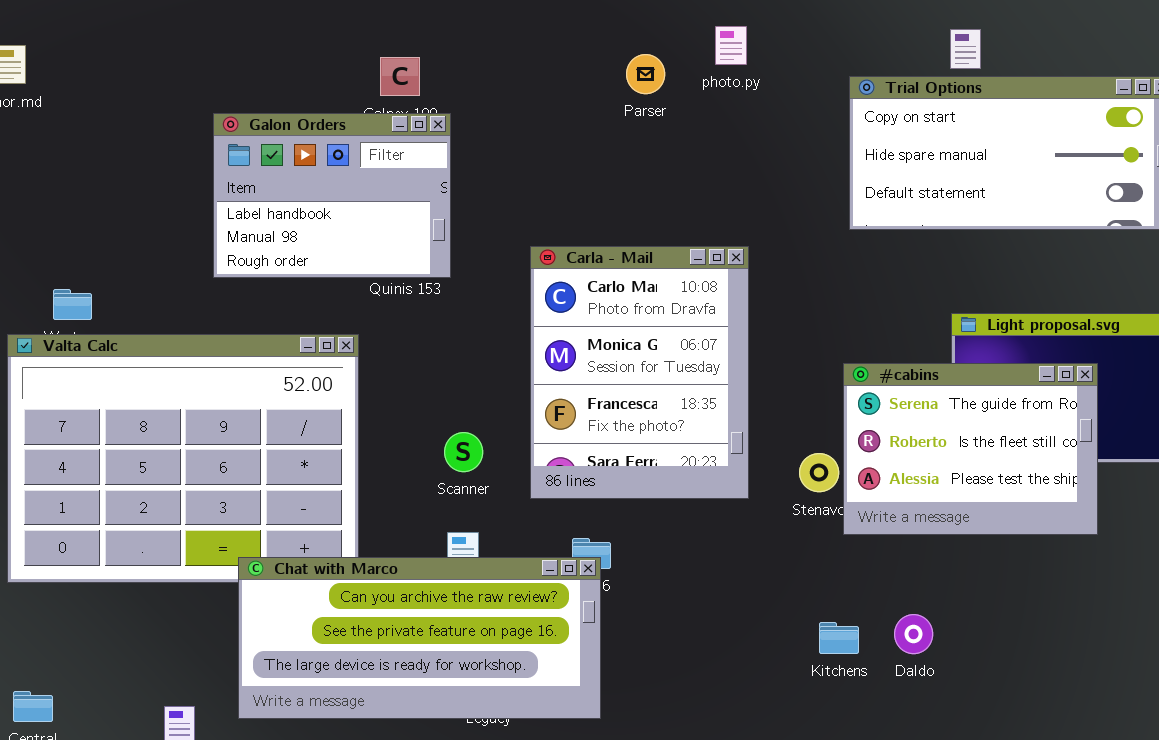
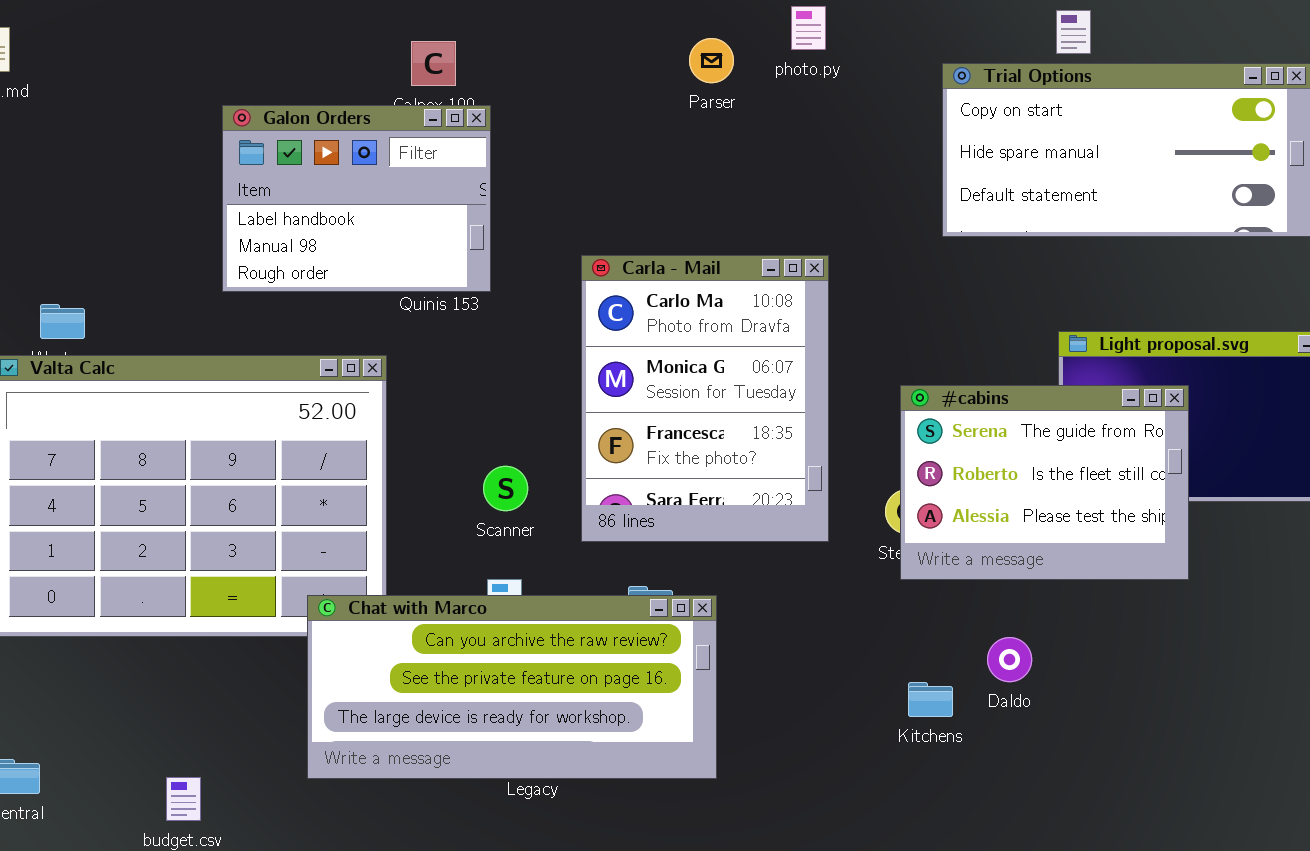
#cabins: [843,363,1098,535] -> [900,385,1189,580], moved
Chat with Marco: [238,557,601,719] -> [307,595,717,779], moved
Daldo: [894,614,933,654] -> [987,637,1032,682], moved

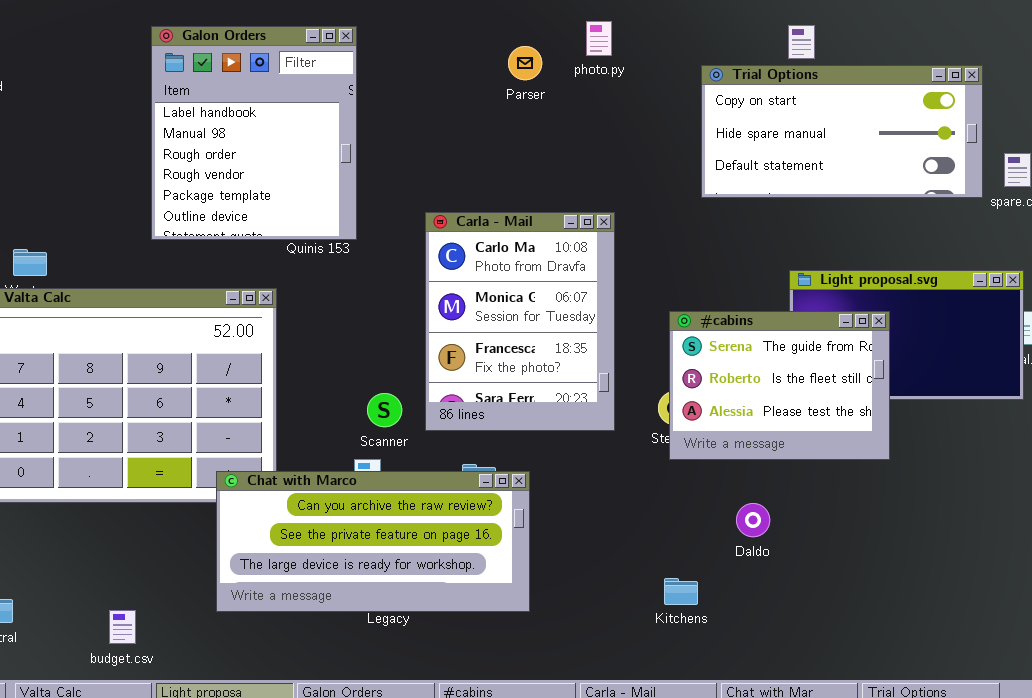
Galon Orders: [222,105,491,292] -> [151,26,357,240], resized
Scanner: [483,466,528,511] -> [367,393,402,427], moved
Kitchens: [908,682,953,717] -> [664,578,698,605], moved

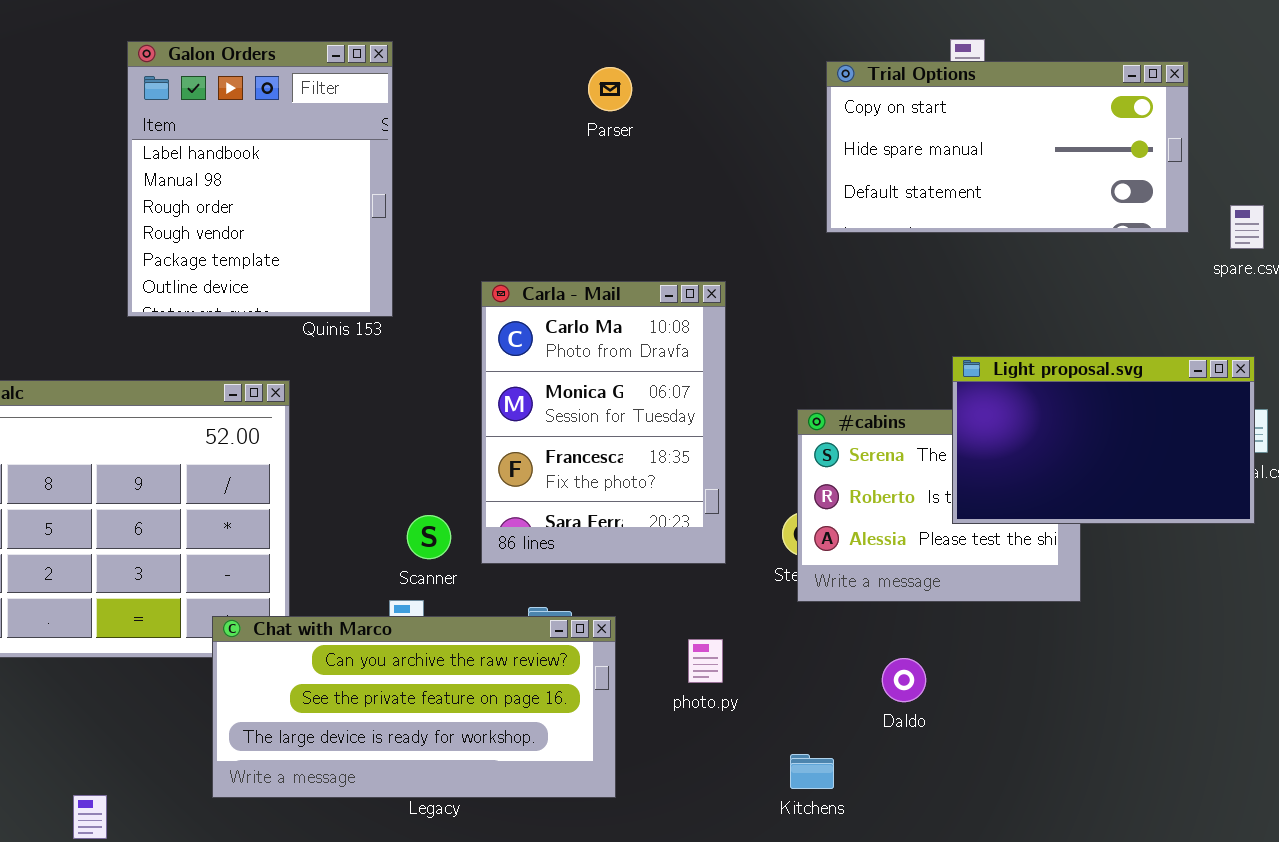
photo.py: [586,21,612,56] -> [688,639,723,683], moved
Trial Options: [701,65,983,198] -> [826,61,1189,233], moved
Light proposal.svg: [789,270,1024,400] -> [952,356,1255,524], raised

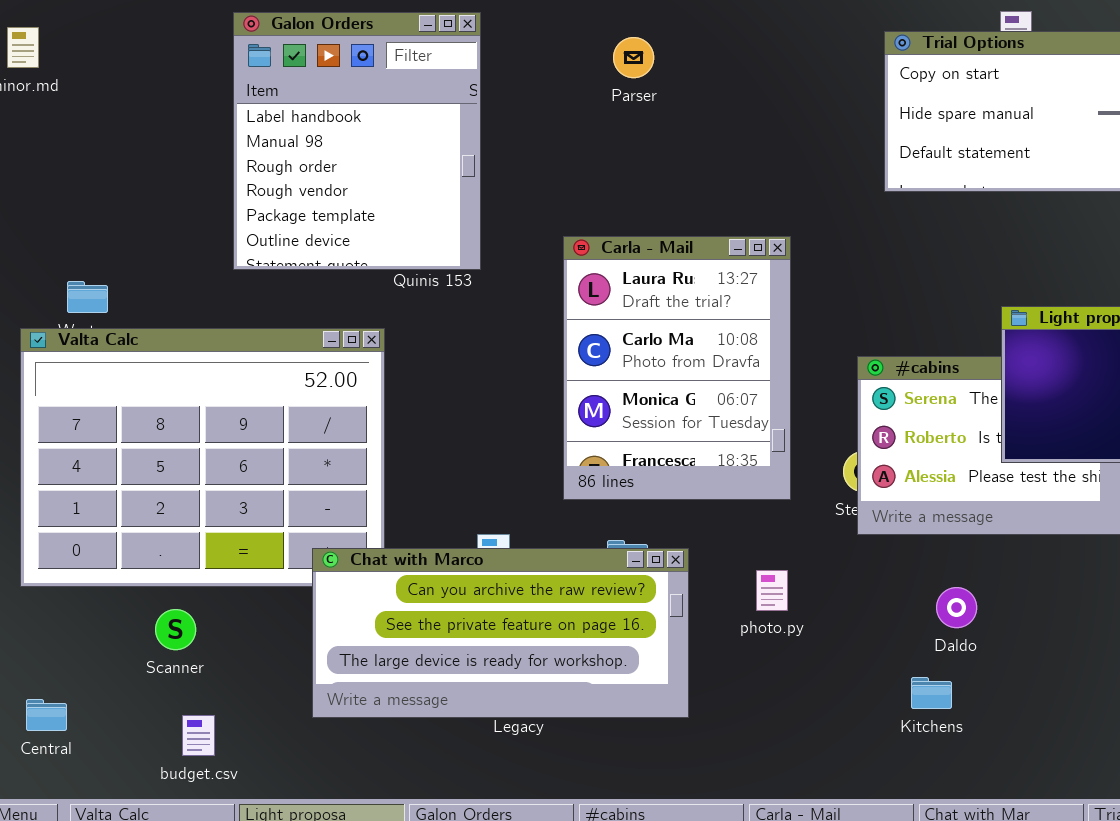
Parser: [588,67,632,111] -> [613,37,654,78], moved
Carla - Mail: [481,281,726,564] -> [563,236,791,500], scrolled up 1 row
Scanner: [407,515,451,559] -> [155,609,196,650], moved
Kitchens: [790,754,834,789] -> [911,677,952,709], moved

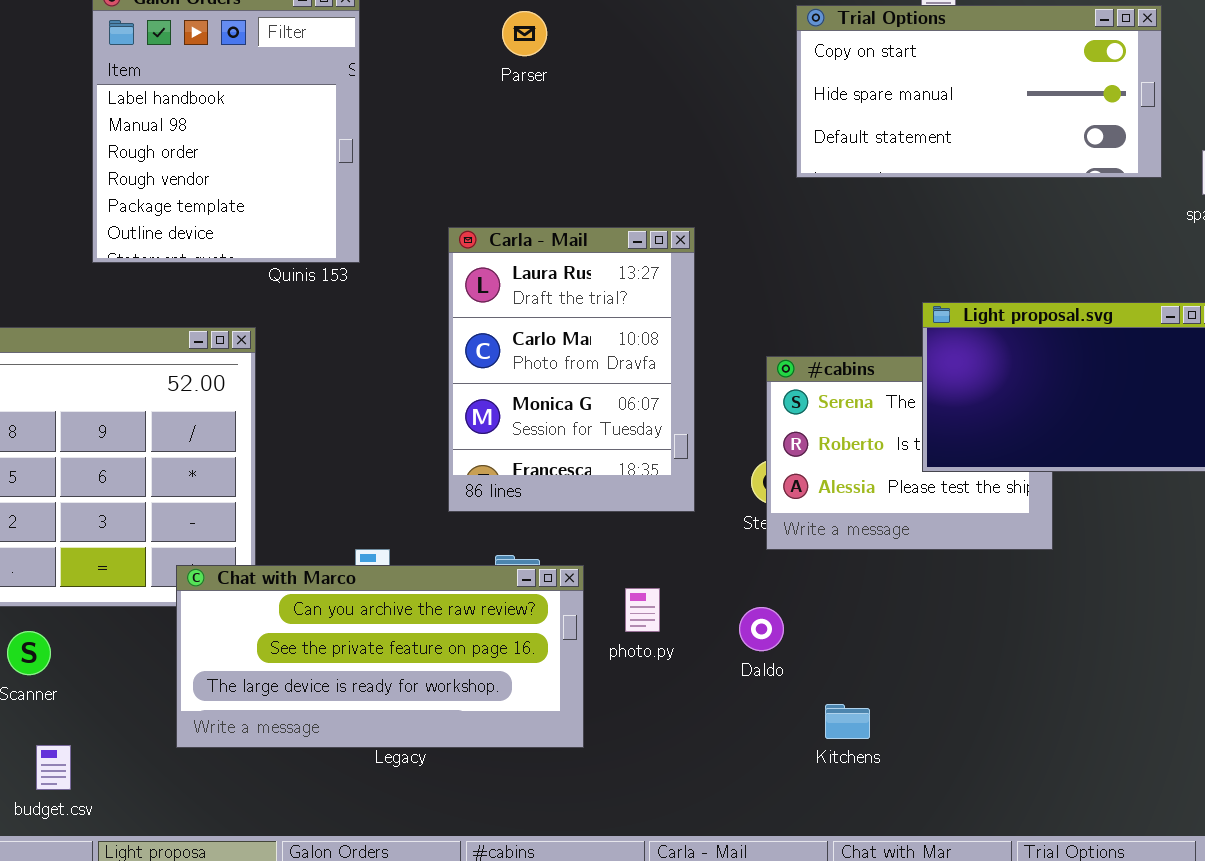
photo.py: [756,570,788,611] -> [625,588,660,632], moved
Daldo: [936,587,977,628] -> [739,607,784,651], moved

